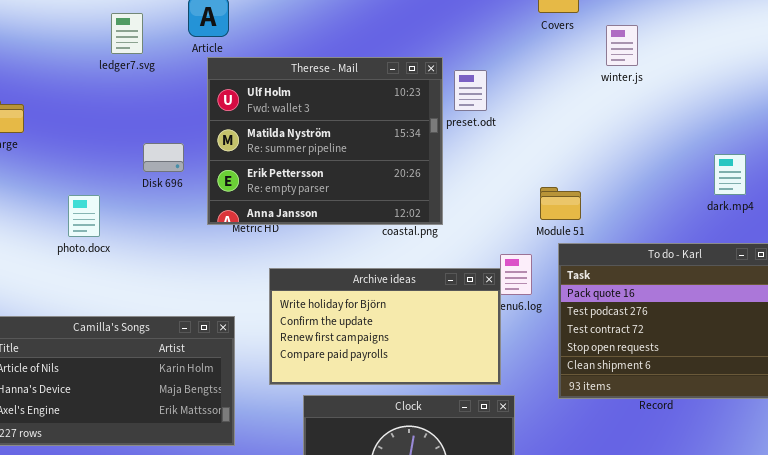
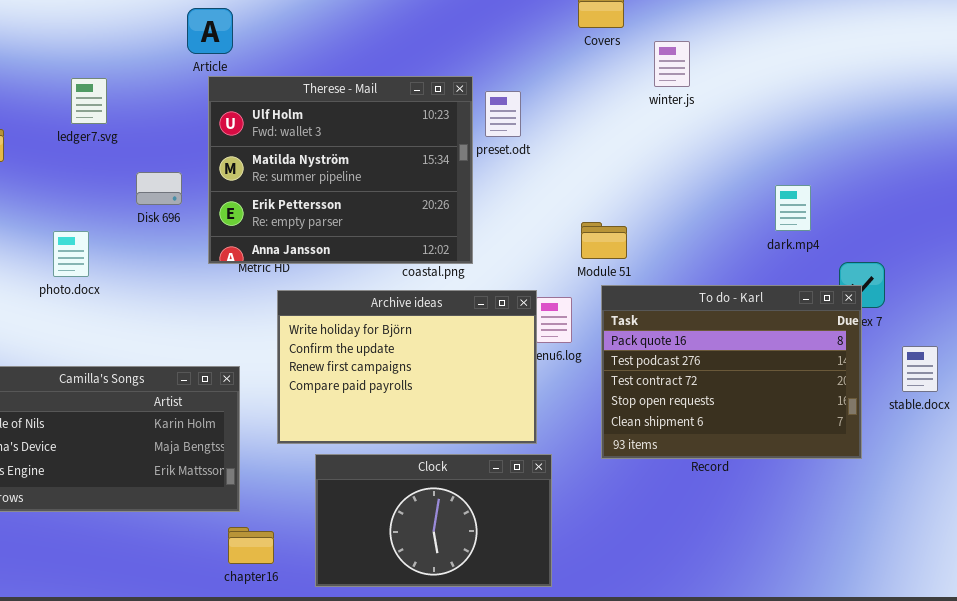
ledger7.svg: [111,13,143,54] -> [71,78,107,124], moved
Archive ideas: [269,268,501,385] -> [277,290,537,444], resized

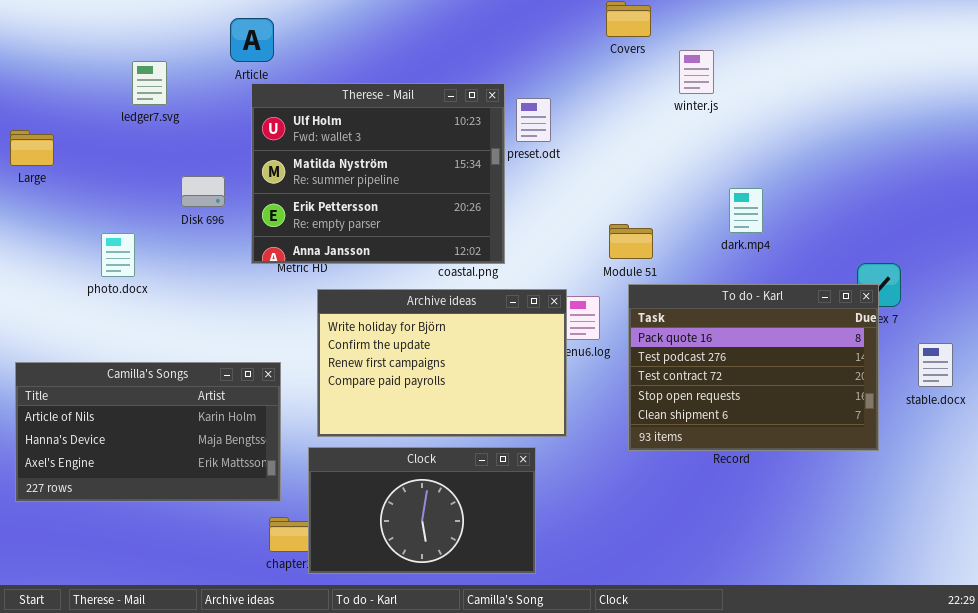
ledger7.svg: [71,78,107,124] -> [132,61,167,105], moved
dark.mp4: [775,185,811,231] -> [729,188,763,233], moved
Clock: [315,454,552,587] -> [308,447,536,574], moved

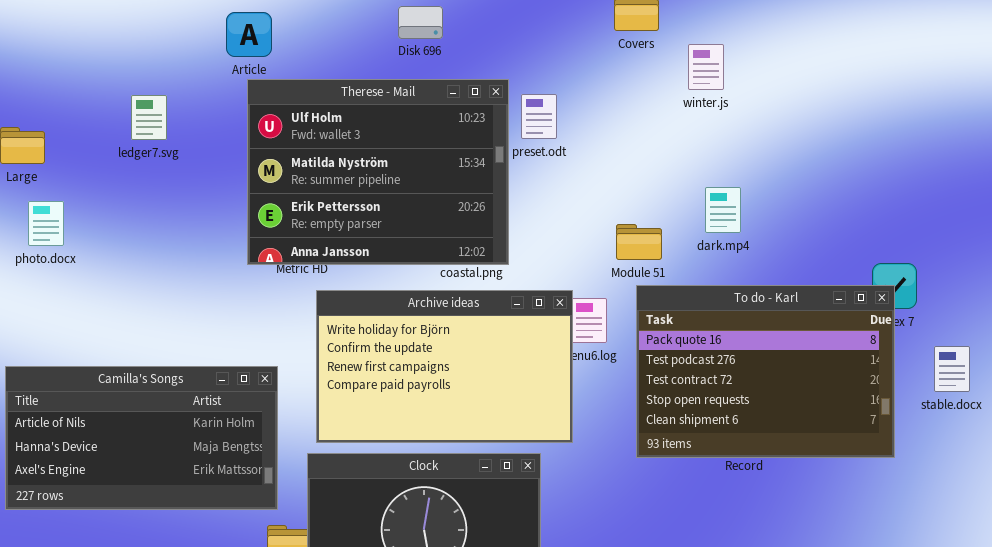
ledger7.svg: [132,61,167,105] -> [131,95,167,140], moved
Disk 696: [181,176,225,207] -> [398,6,443,39], moved
dark.mp4: [729,188,763,233] -> [705,187,741,233], moved
photo.docx: [101,233,135,277] -> [28,201,64,246], moved

